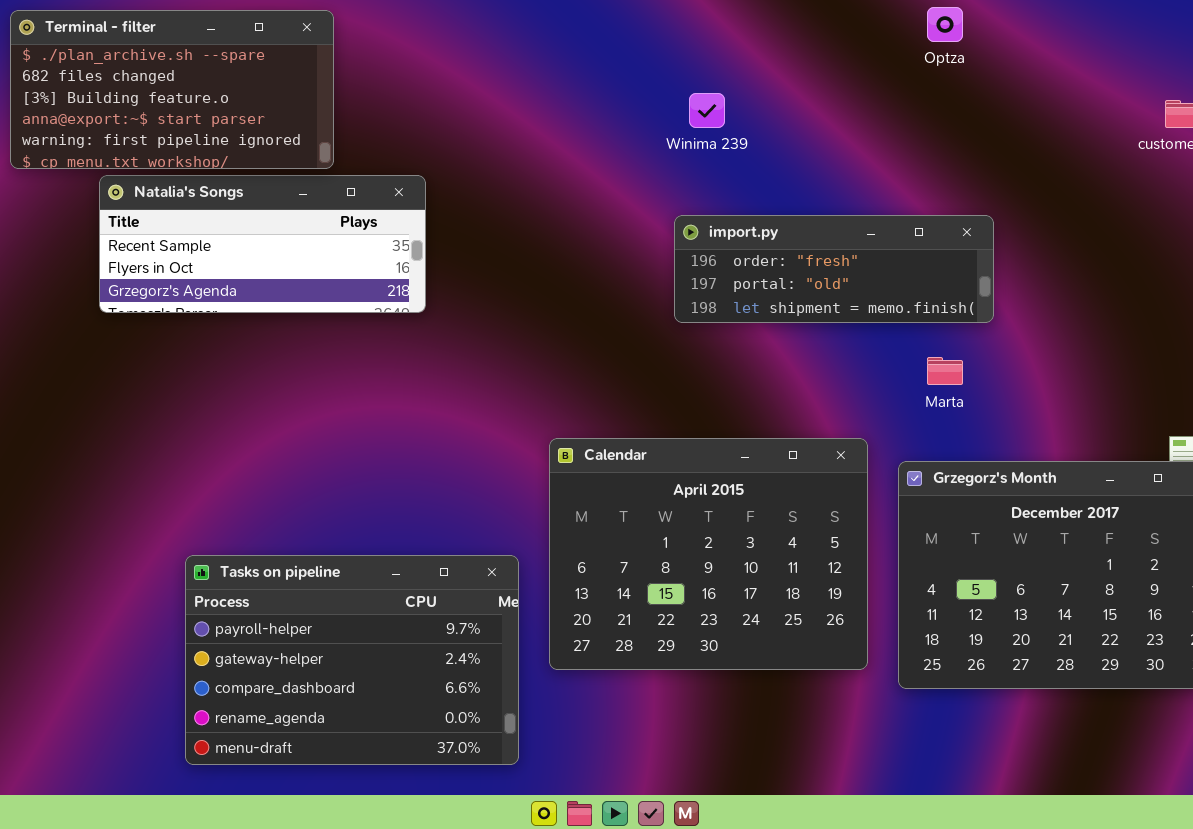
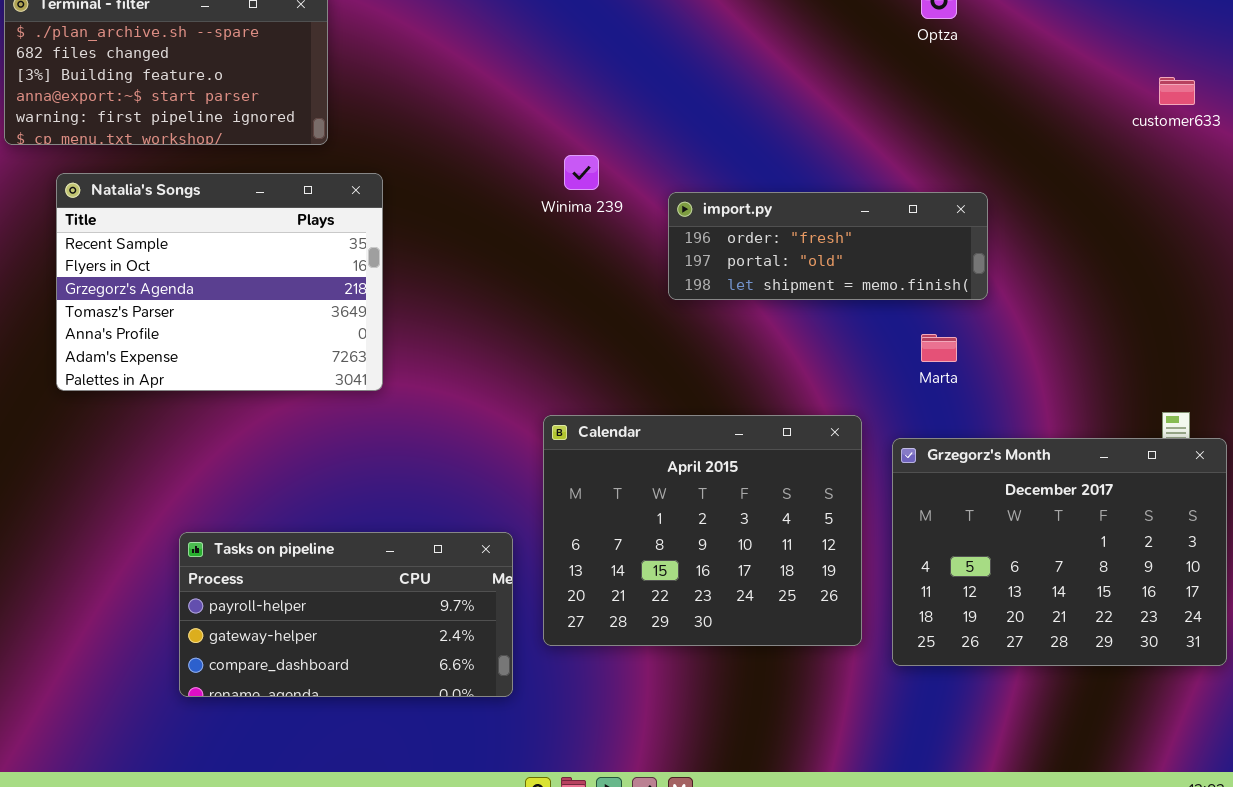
Winima 239: [689,93,725,128] -> [564,155,599,190], moved
Natalia's Songs: [99,175,426,313] -> [56,173,383,391], moved, resized
Tasks on pipeline: [185,555,519,765] -> [179,532,513,697], resized

